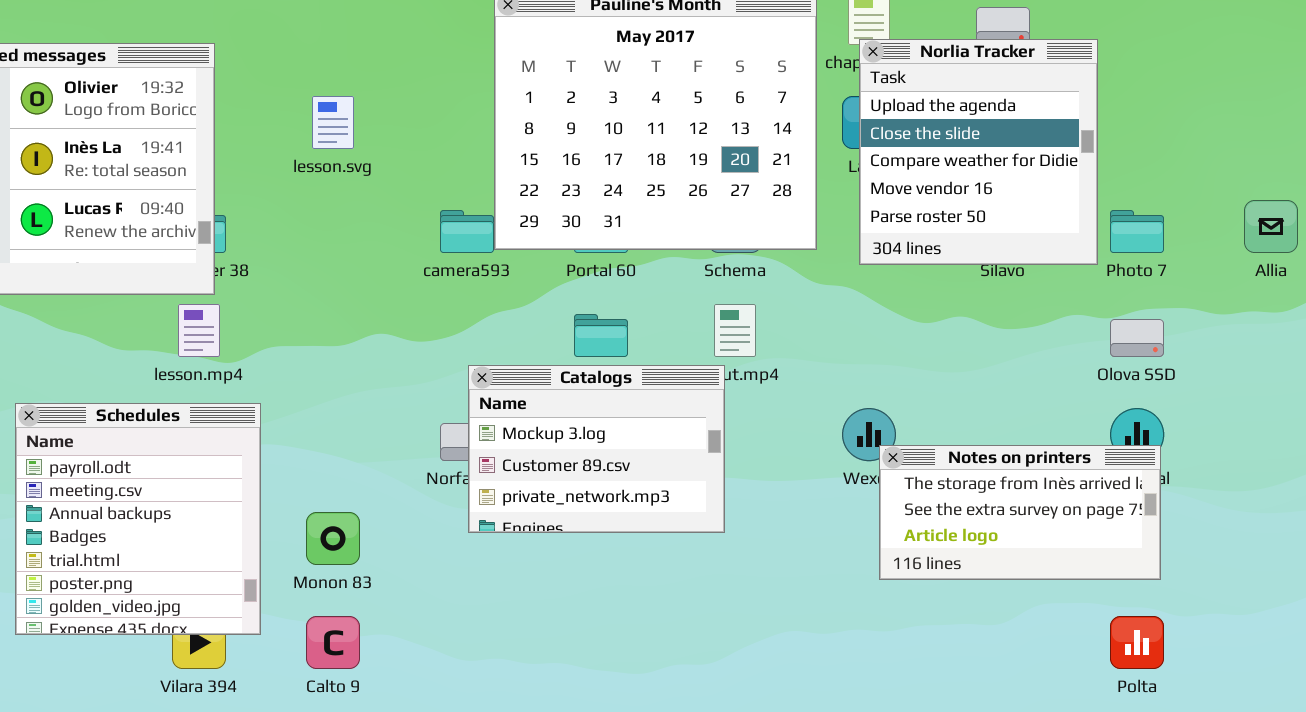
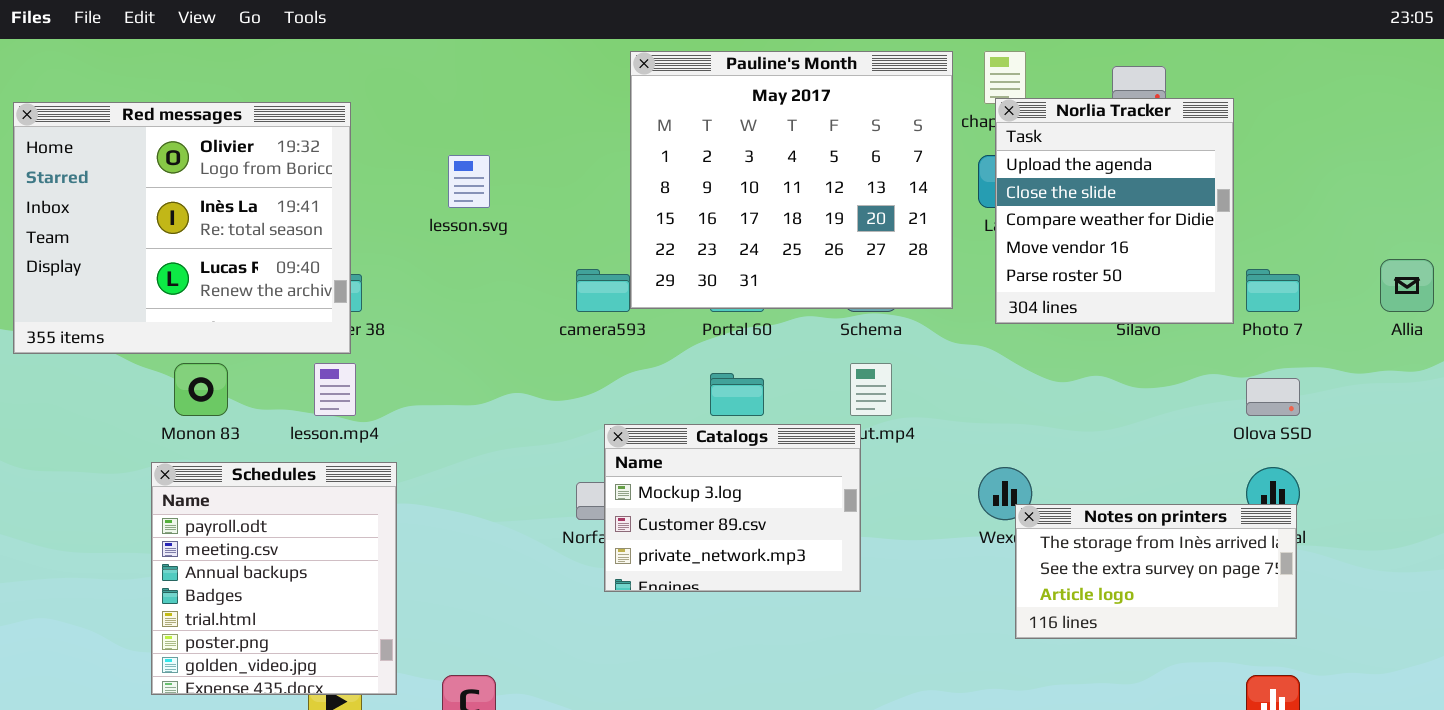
Monon 83: [306,512,360,565] -> [174,363,228,416], moved

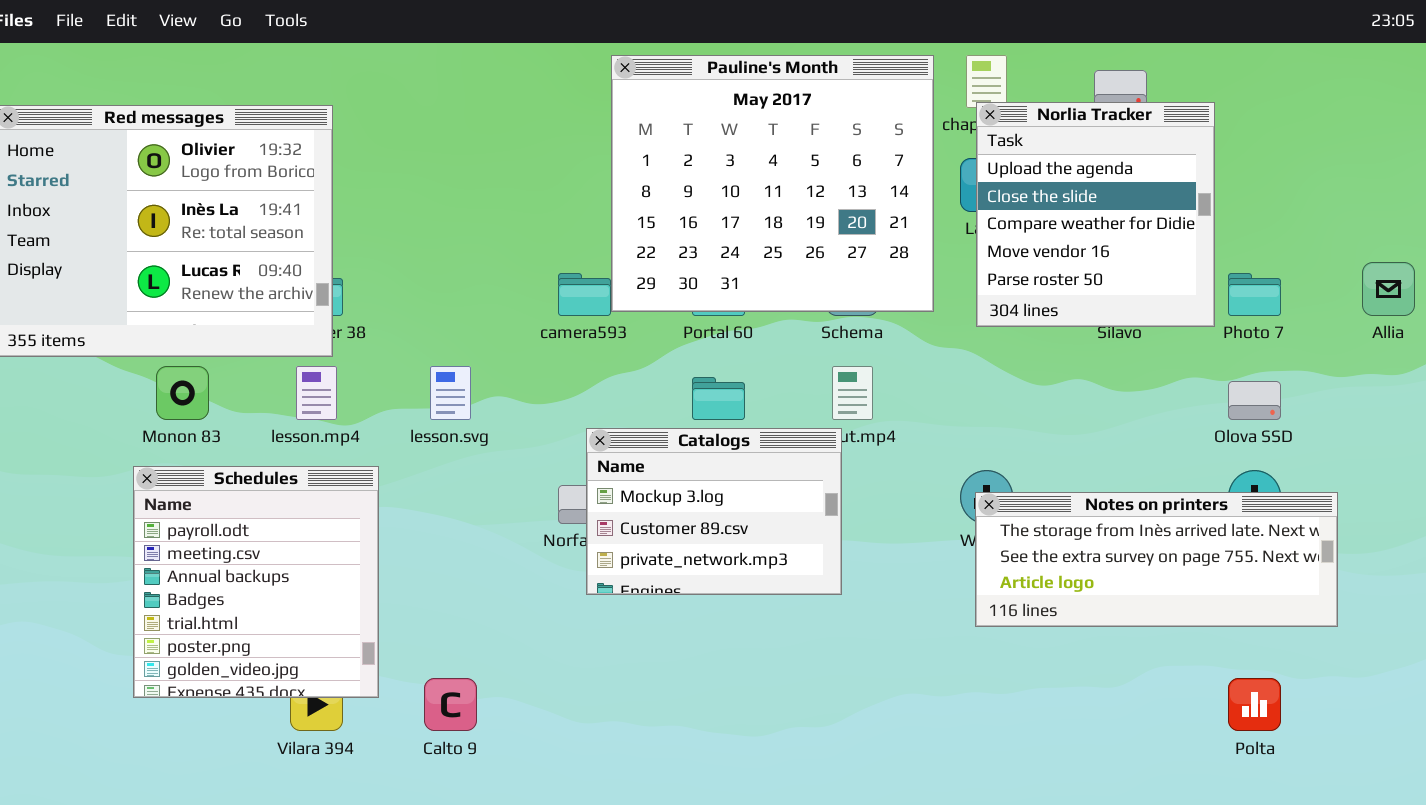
lesson.svg: [448,155,490,208] -> [430,366,471,420], moved
Notes on printers: [1015,504,1297,639] -> [975,492,1338,627], moved, resized

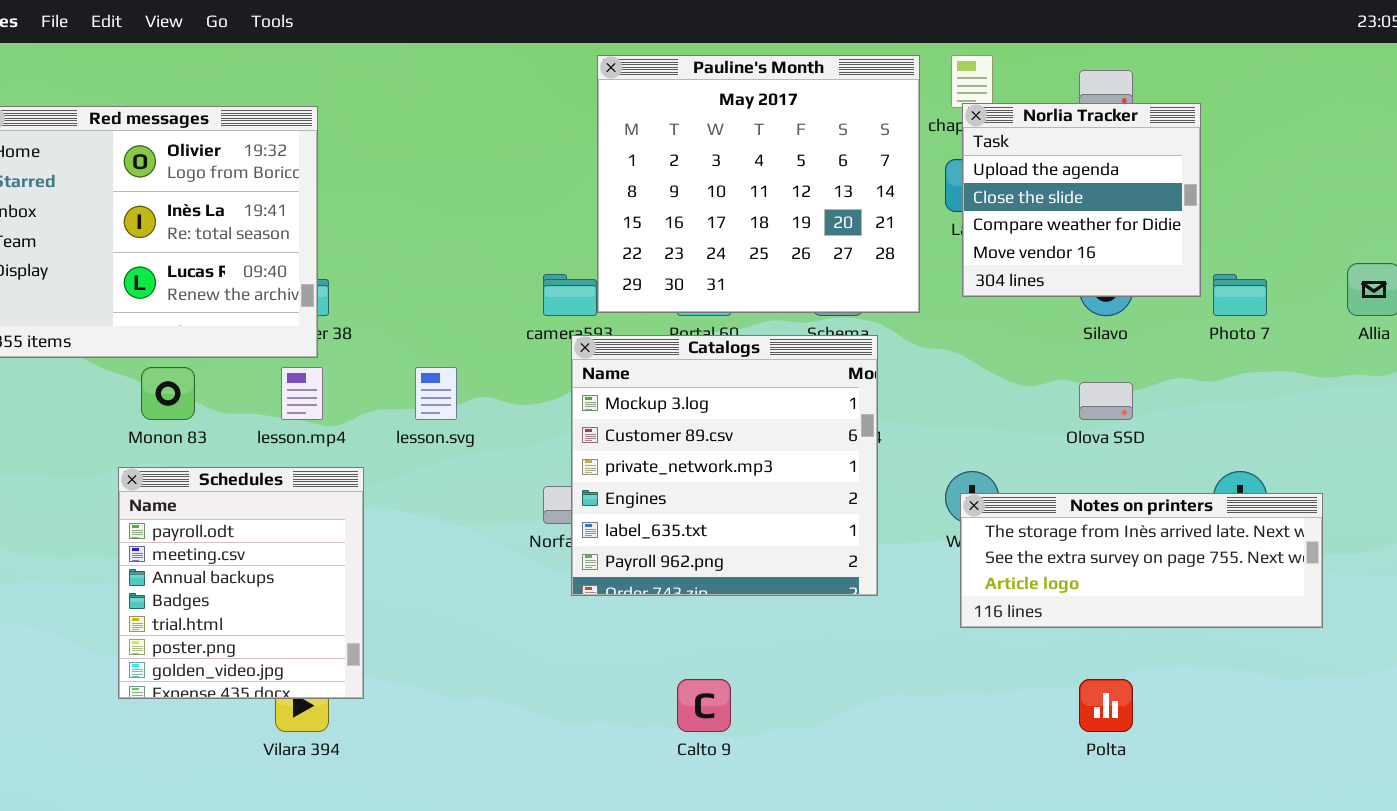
Norlia Tracker: [976,102,1215,327] -> [962,103,1201,297], resized
Olova SSD: [1228,381,1281,420] -> [1079,382,1133,420], moved
Catalogs: [586,428,842,595] -> [571,335,878,596], resized
Calto 9: [424,678,477,731] -> [677,679,731,732], moved
Polta: [1228,678,1281,731] -> [1079,679,1133,732], moved

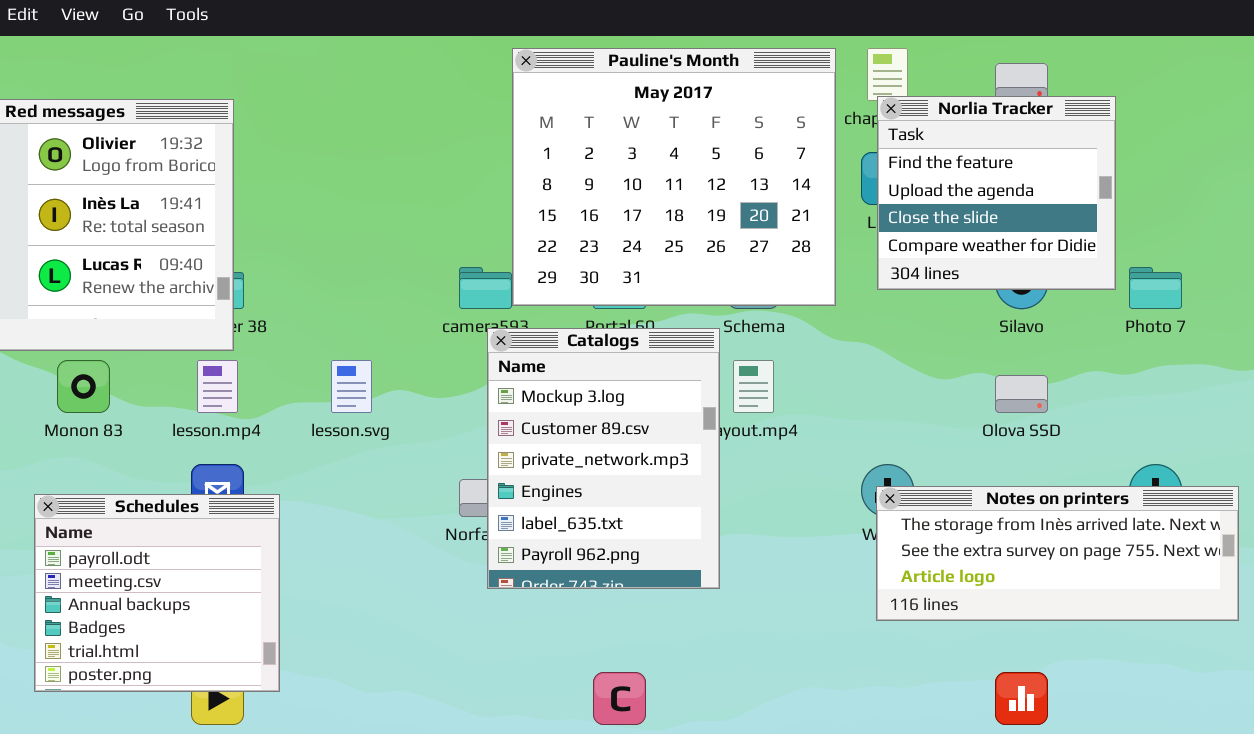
Norlia Tracker: [962,103,1201,297] -> [877,96,1116,290], scrolled up 1 row
Catalogs: [571,335,878,596] -> [487,328,720,589], resized
Schedules: [118,467,364,699] -> [34,494,280,692], resized

